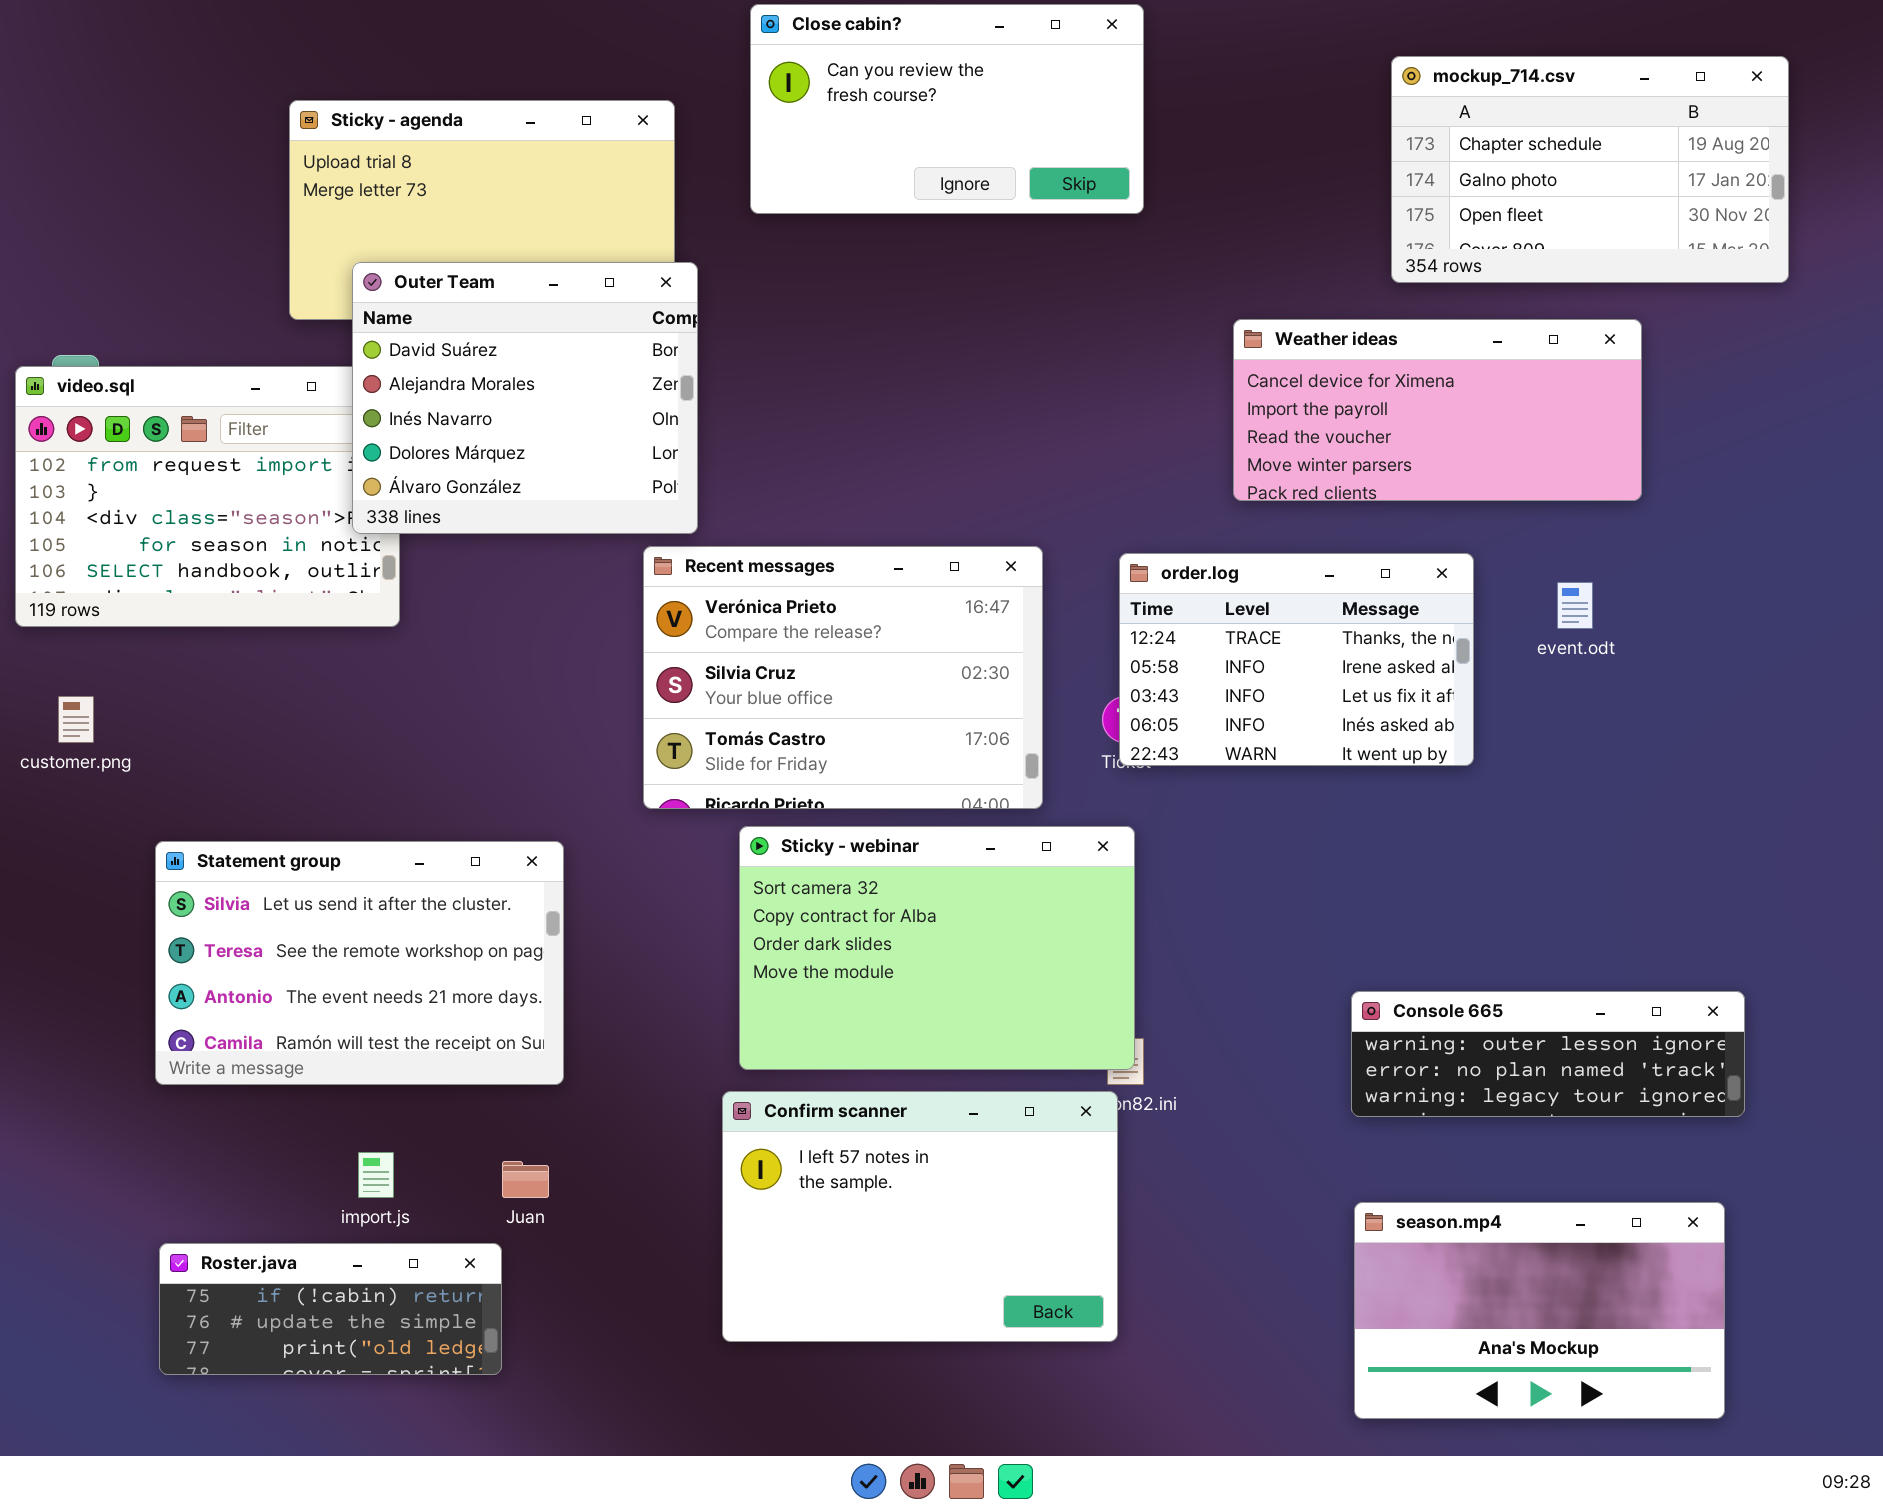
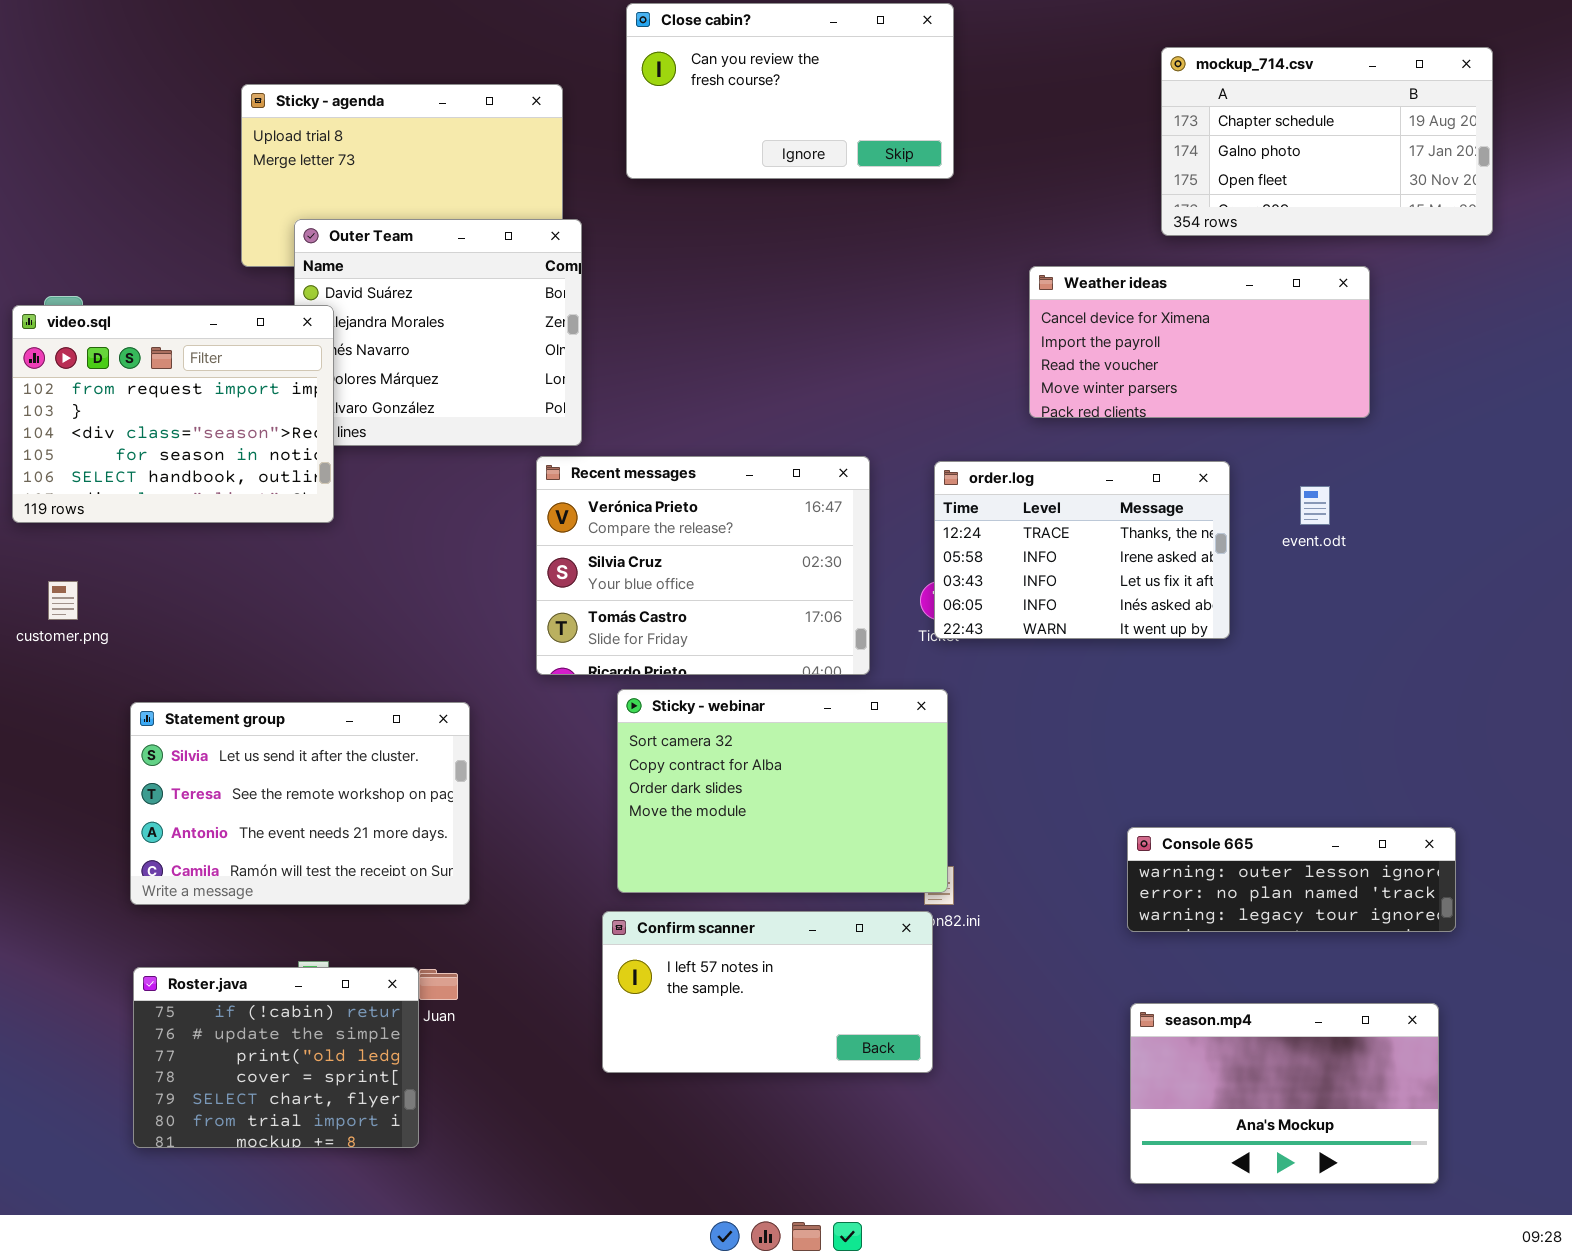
video.sql: [15,366,400,627] -> [12,305,334,523], raised
Confirm scanner: [722,1091,1118,1342] -> [602,911,933,1073], resized
Roster.java: [159,1243,502,1375] -> [133,967,419,1148], resized

